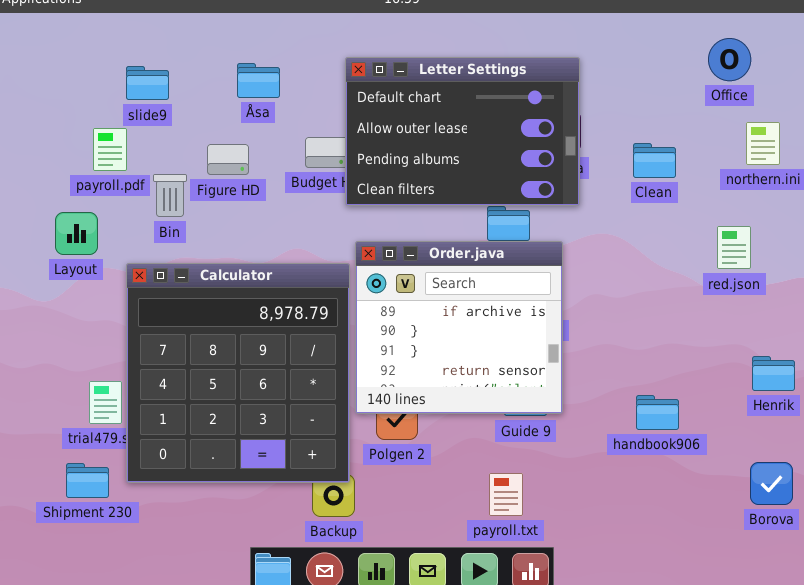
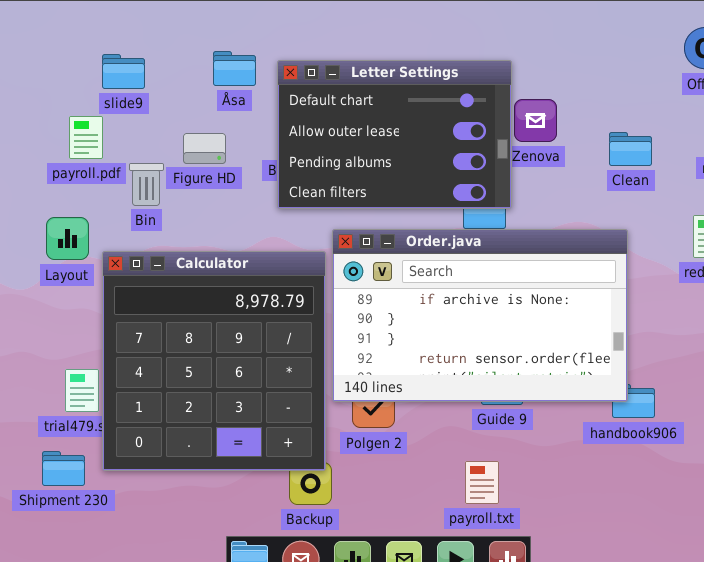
Letter Settings: [345,57,580,206] -> [277,60,512,209], moved
Layout: [55,212,98,255] -> [46,217,89,260], moved
Order.java: [355,241,563,414] -> [332,229,628,402], resized

